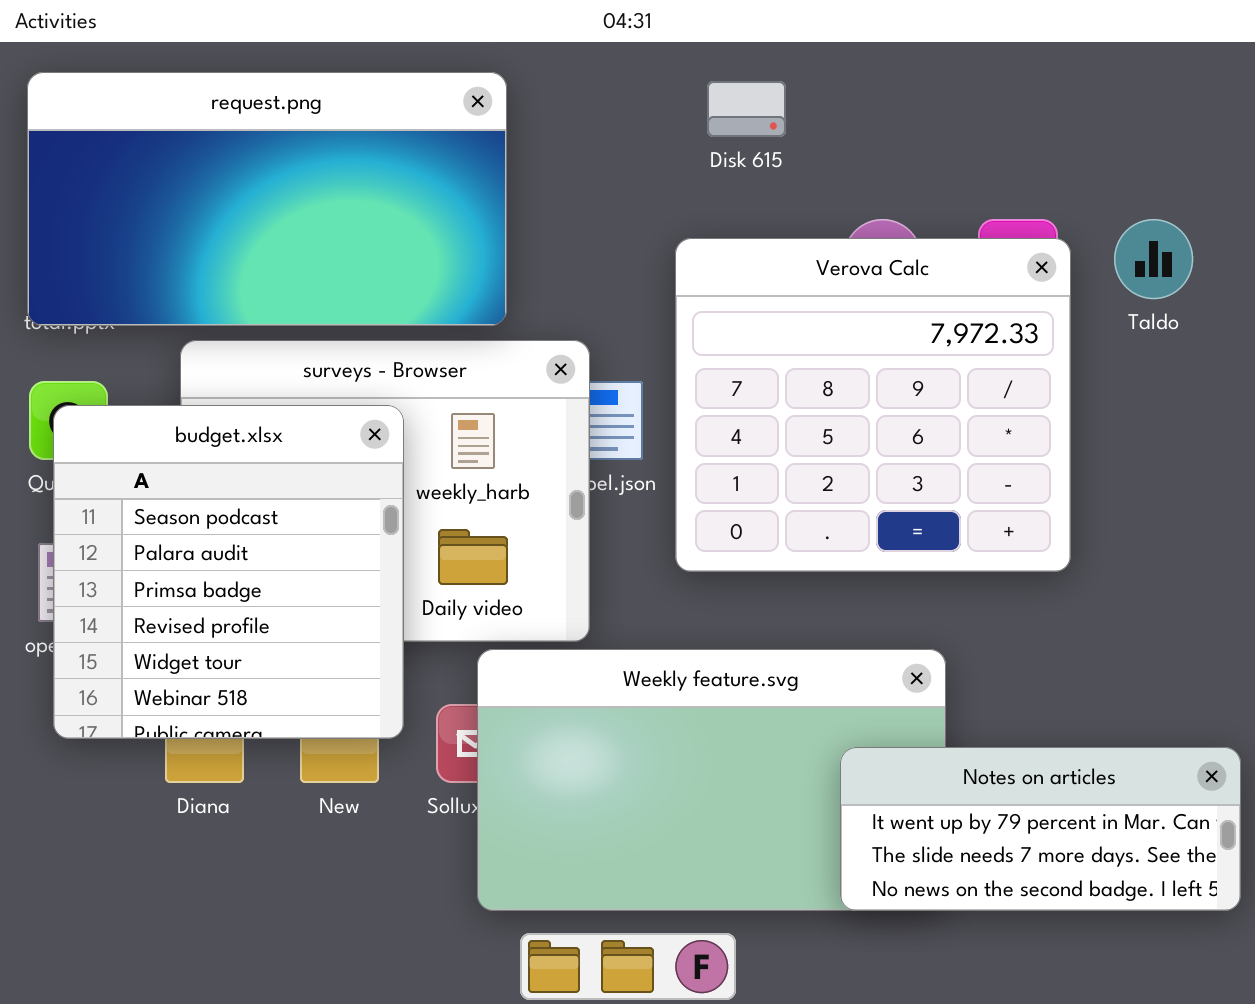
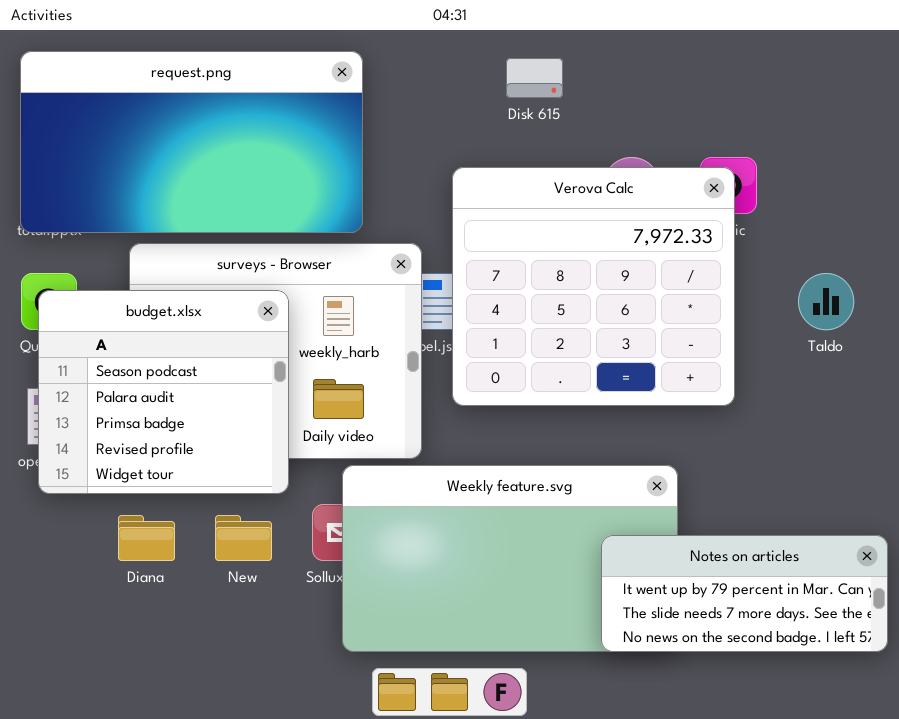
Taldo: [1114,219,1193,299] -> [798,273,854,330], moved
Verova Calc: [675,238,1071,572] -> [452,167,735,406], moved
budget.xlsx: [53,405,404,739] -> [38,290,289,494], resized

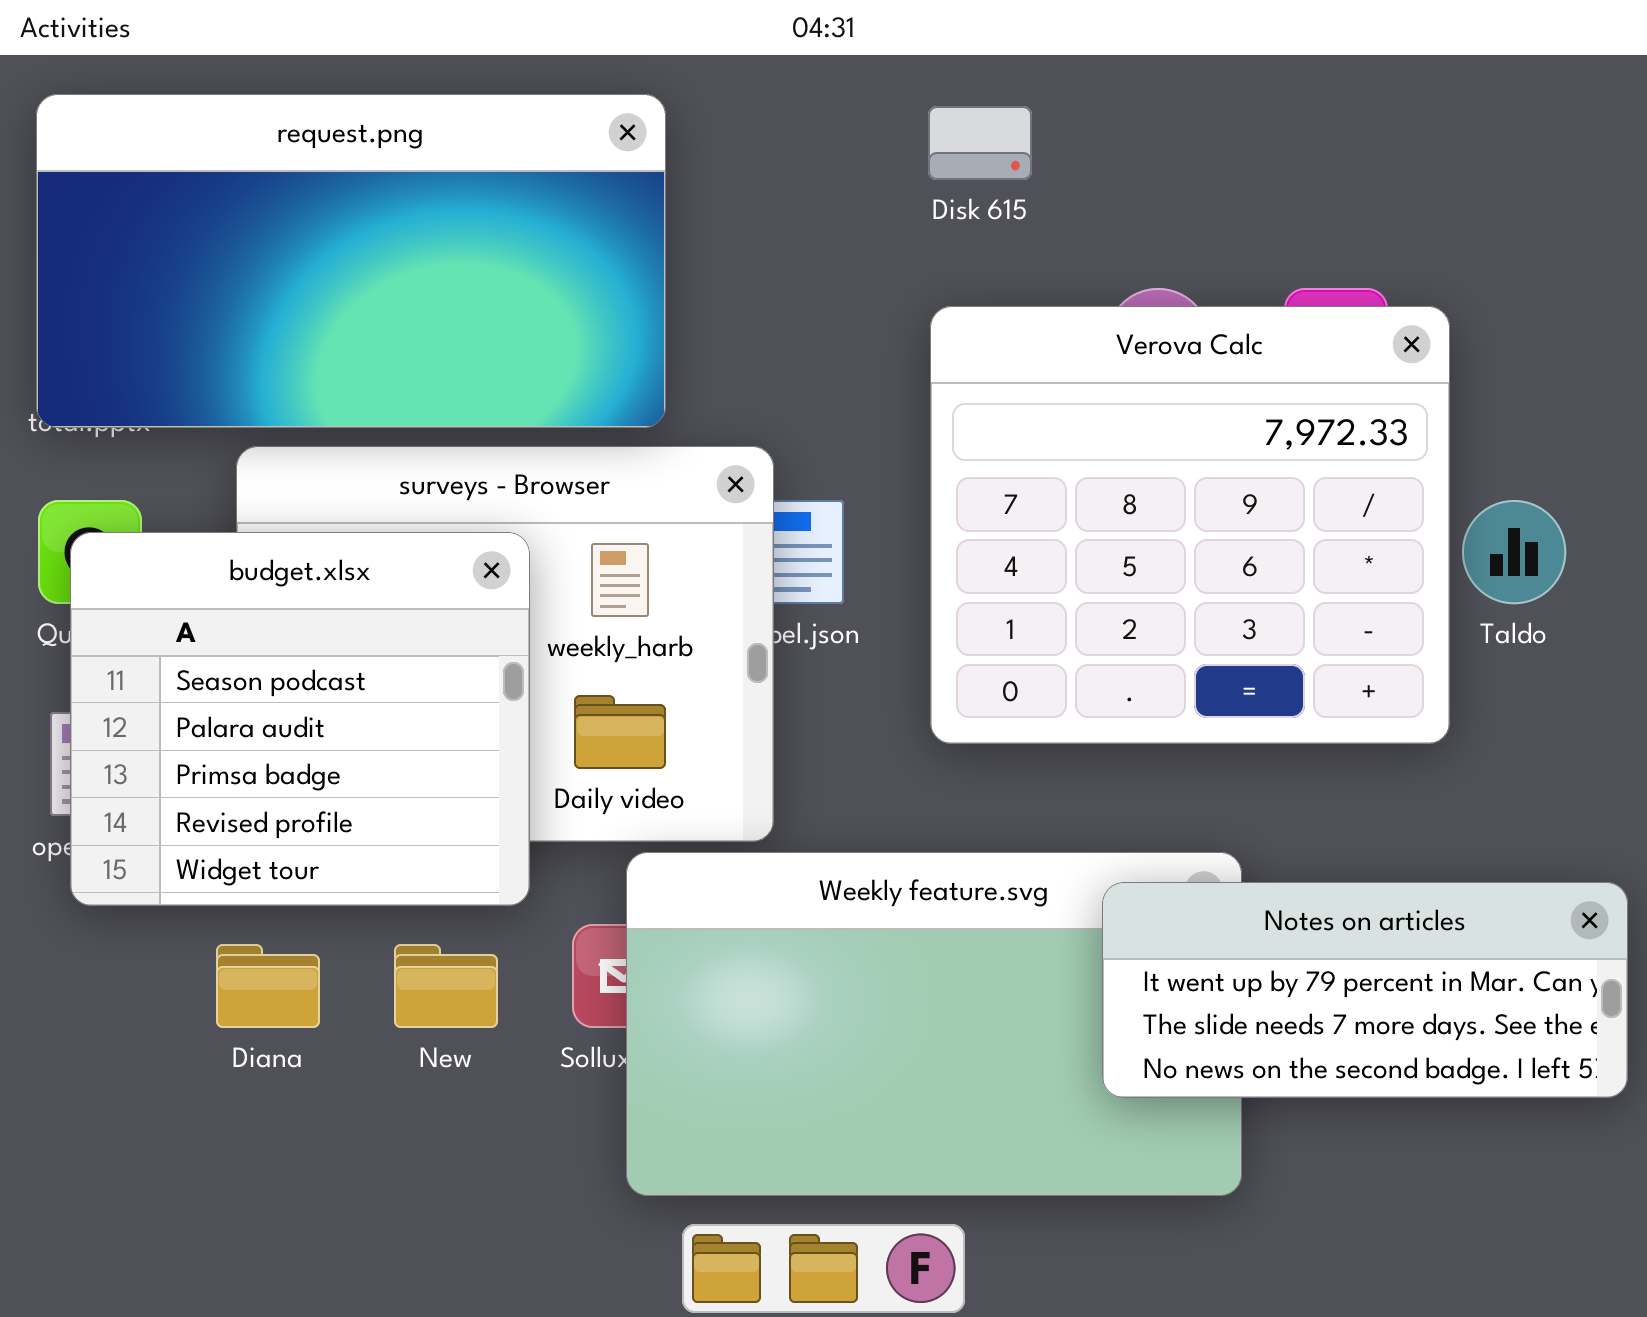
Verova Calc: [452,167,735,406] -> [930,306,1450,744], moved
Notes on articles: [601,535,888,652] -> [1102,882,1628,1098], moved

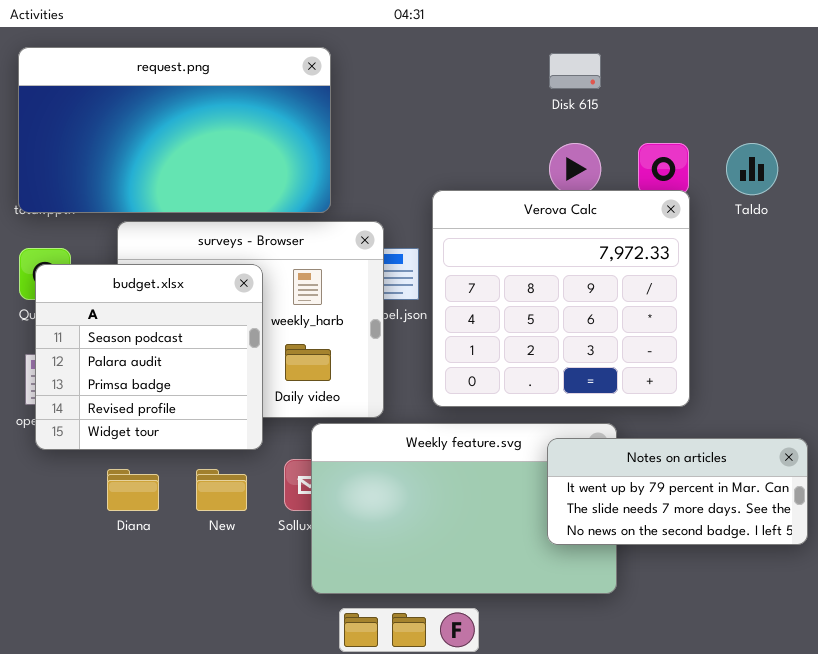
Disk 615: [928,106,1032,180] -> [549,53,601,89], moved
Verova Calc: [930,306,1450,744] -> [432,190,690,407], moved
Taldo: [1462,500,1566,604] -> [726,143,778,195], moved

